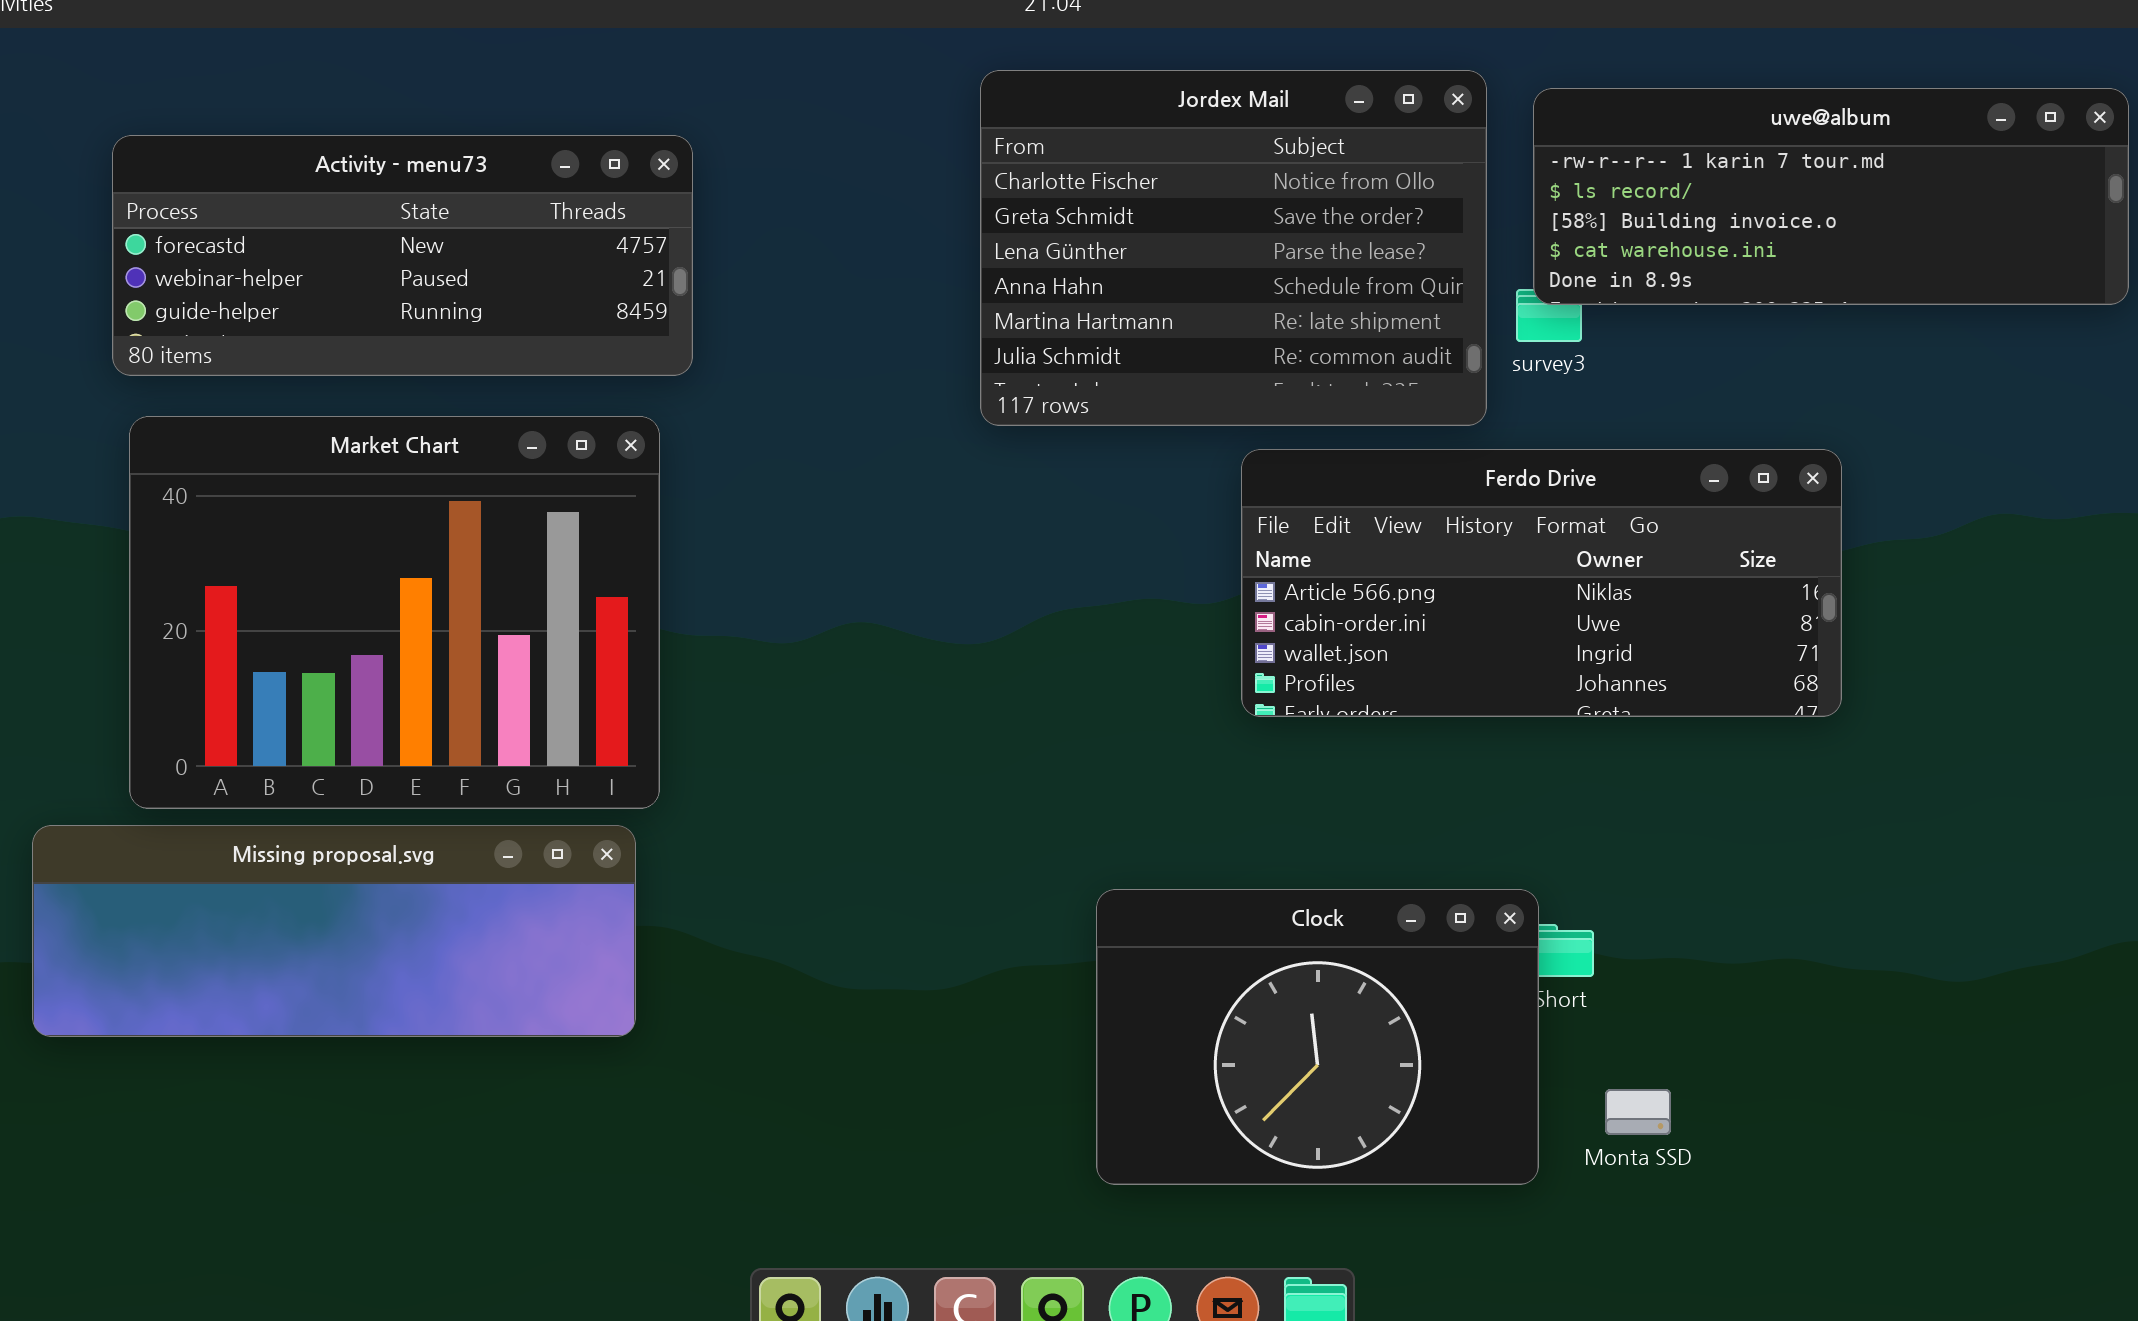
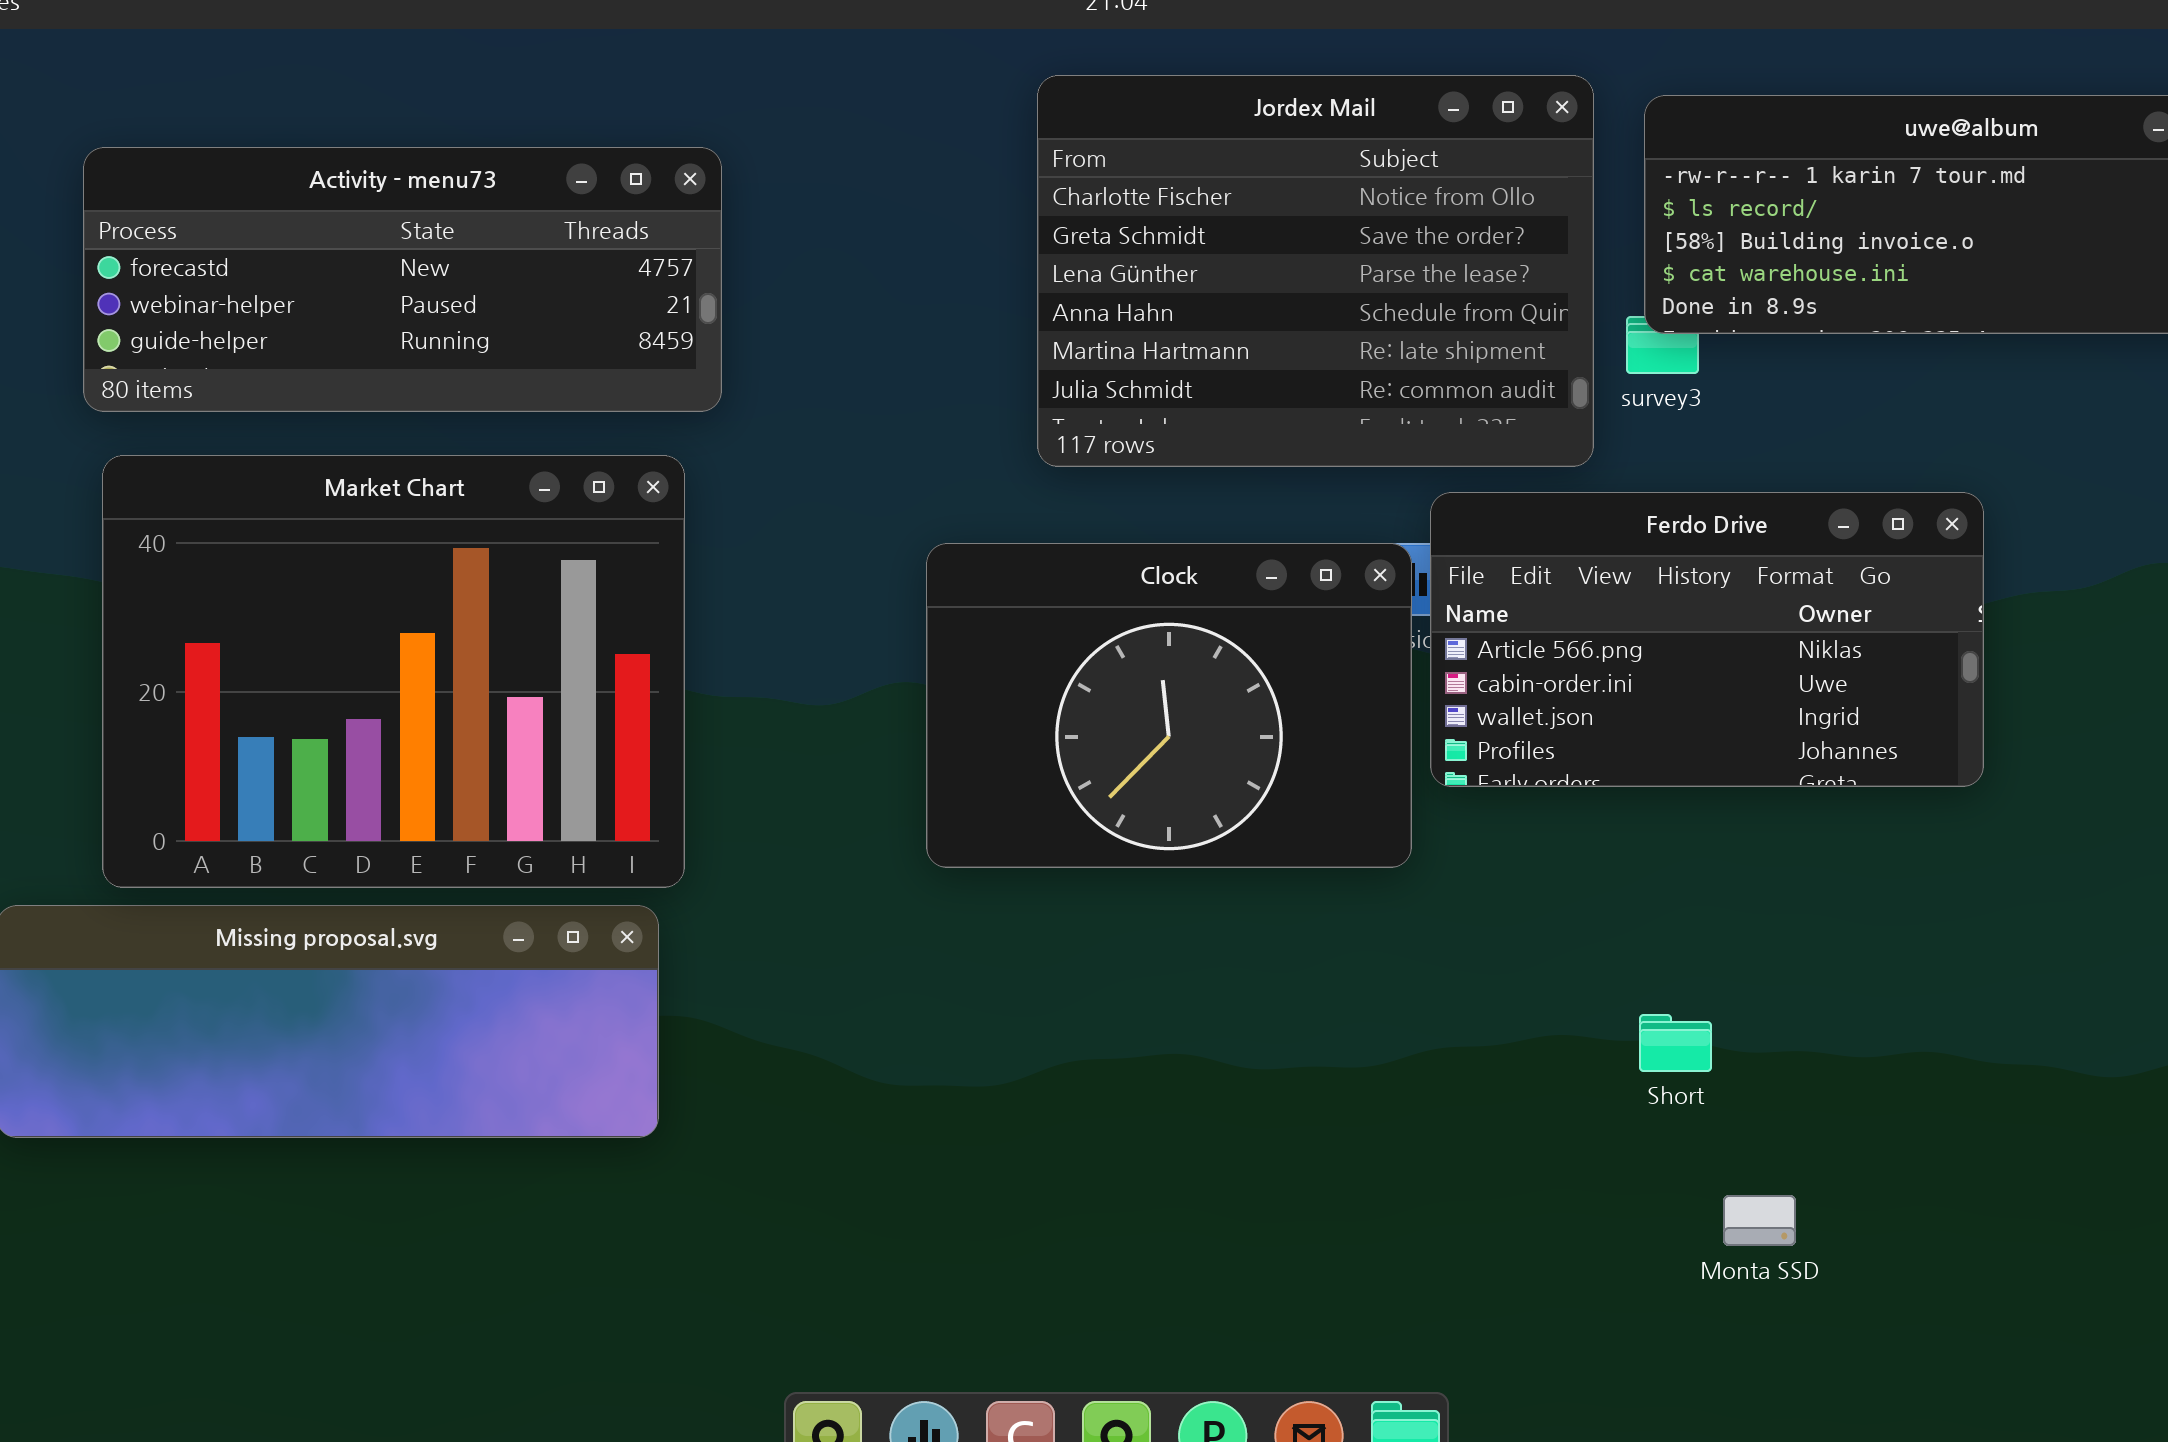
Ferdo Drive: [1241,449,1842,717] -> [1430,492,1984,787], resized
Clock: [1096,889,1539,1185] -> [926,543,1412,868], moved

